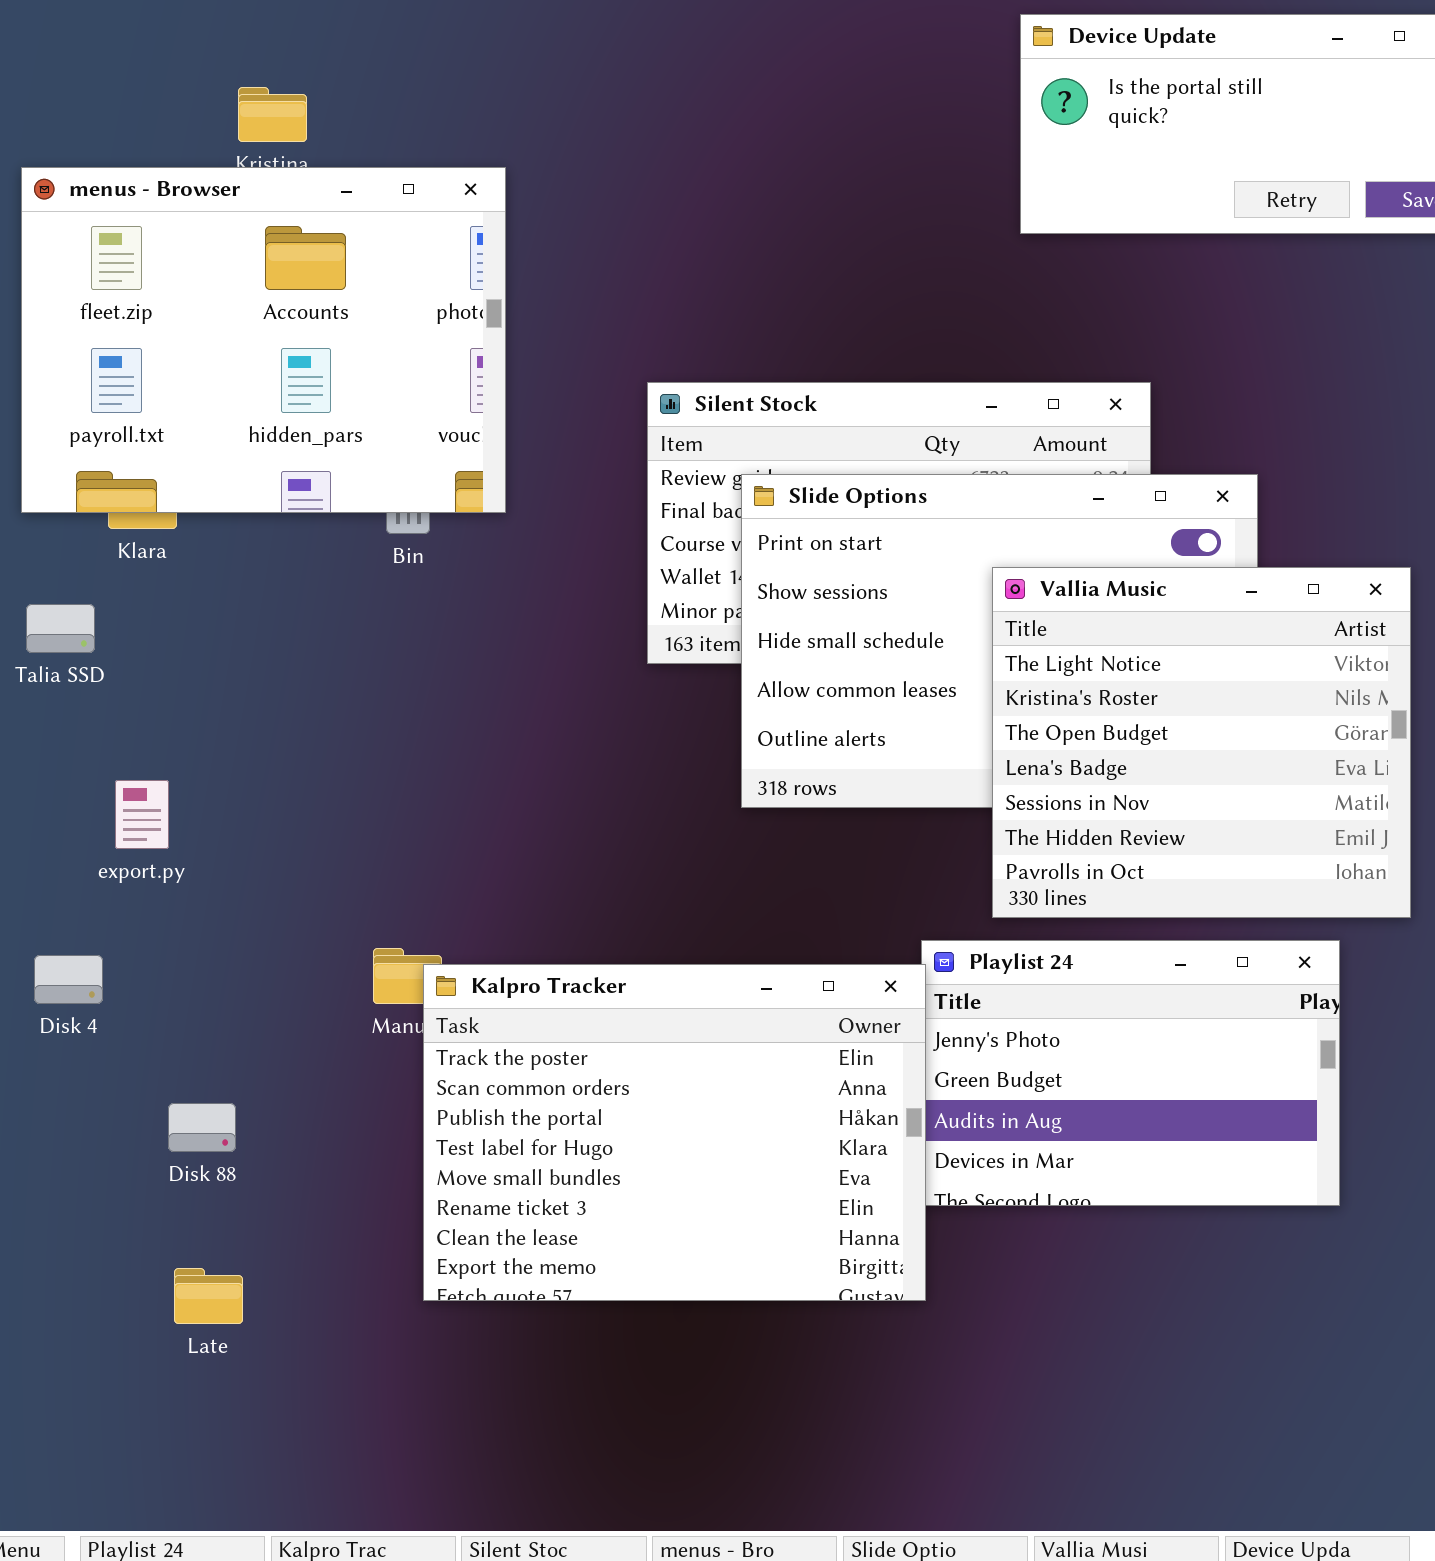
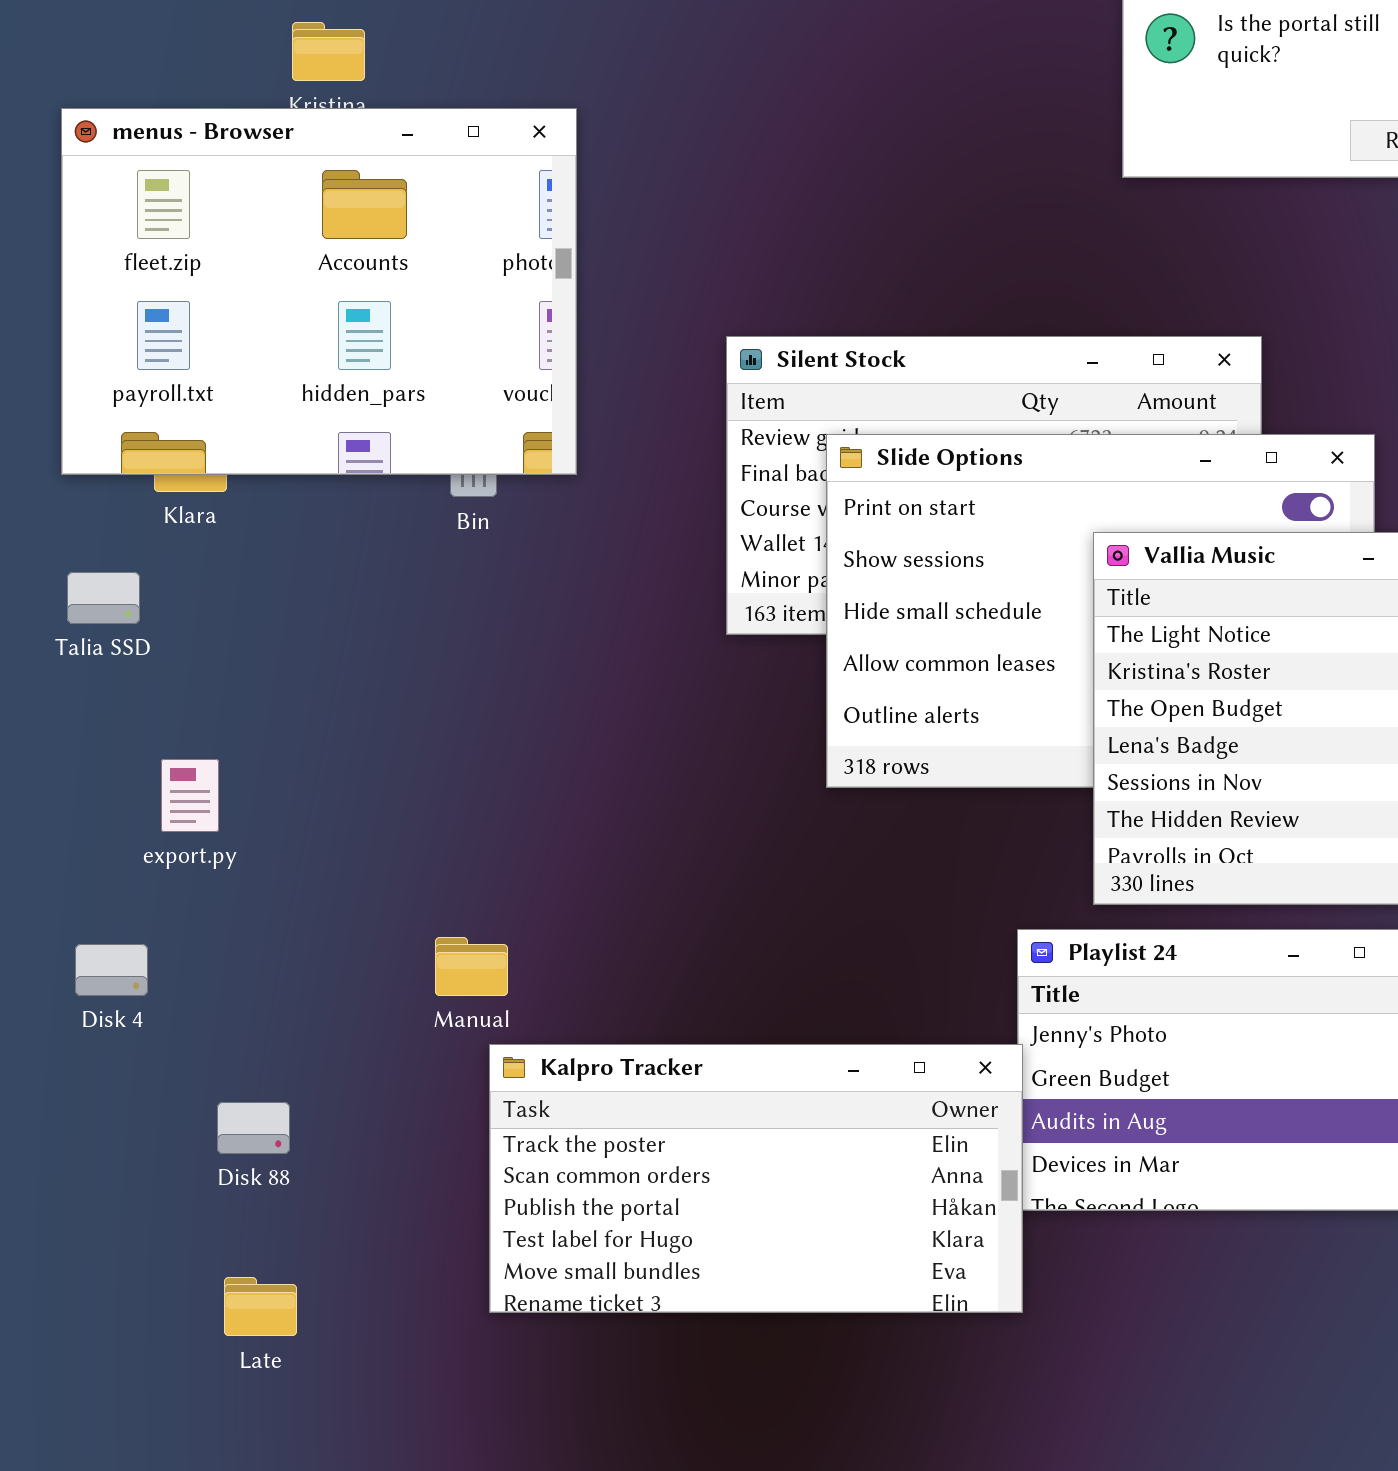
Kalpro Tracker: [423,964,926,1301] -> [489,1044,1023,1313], resized

